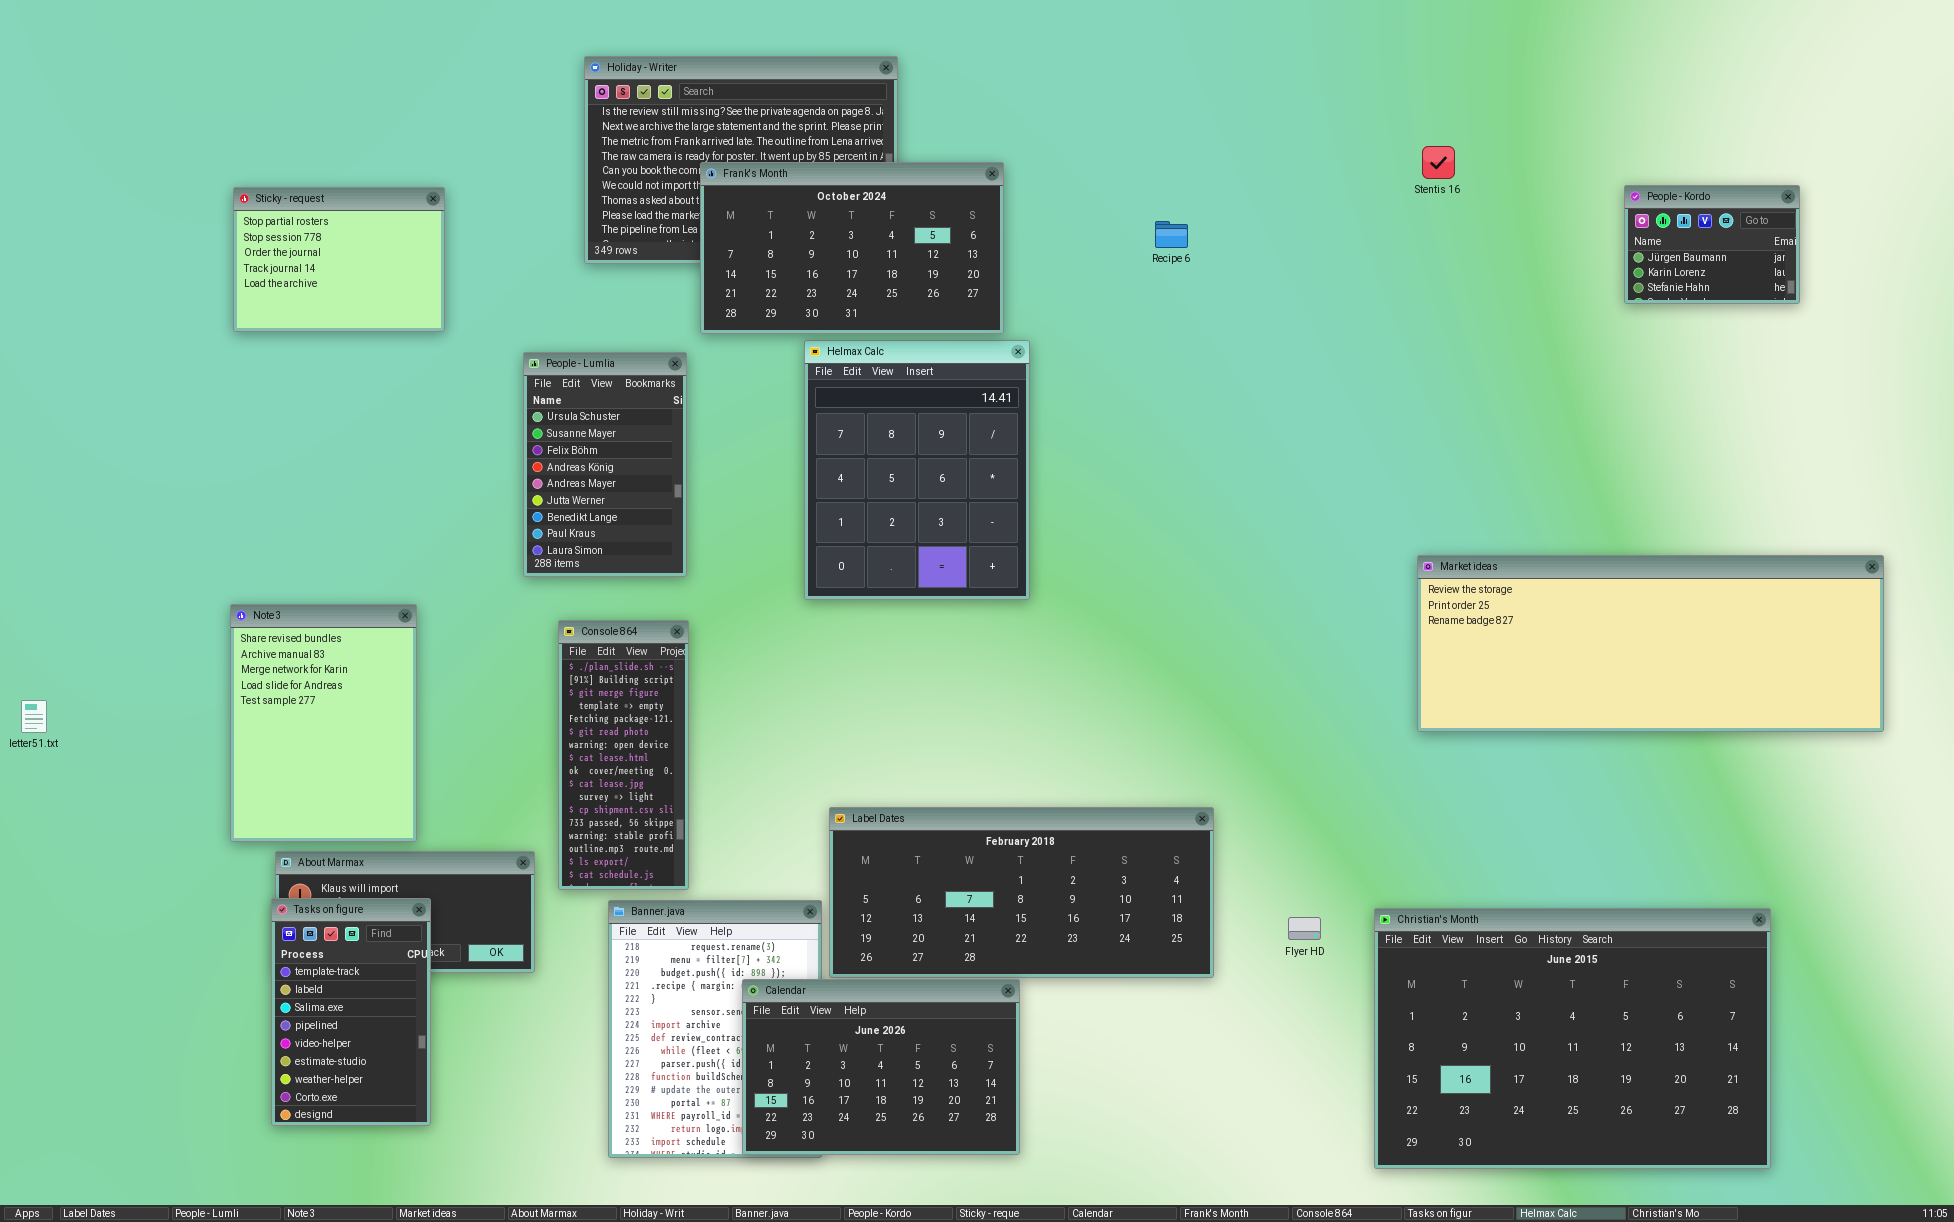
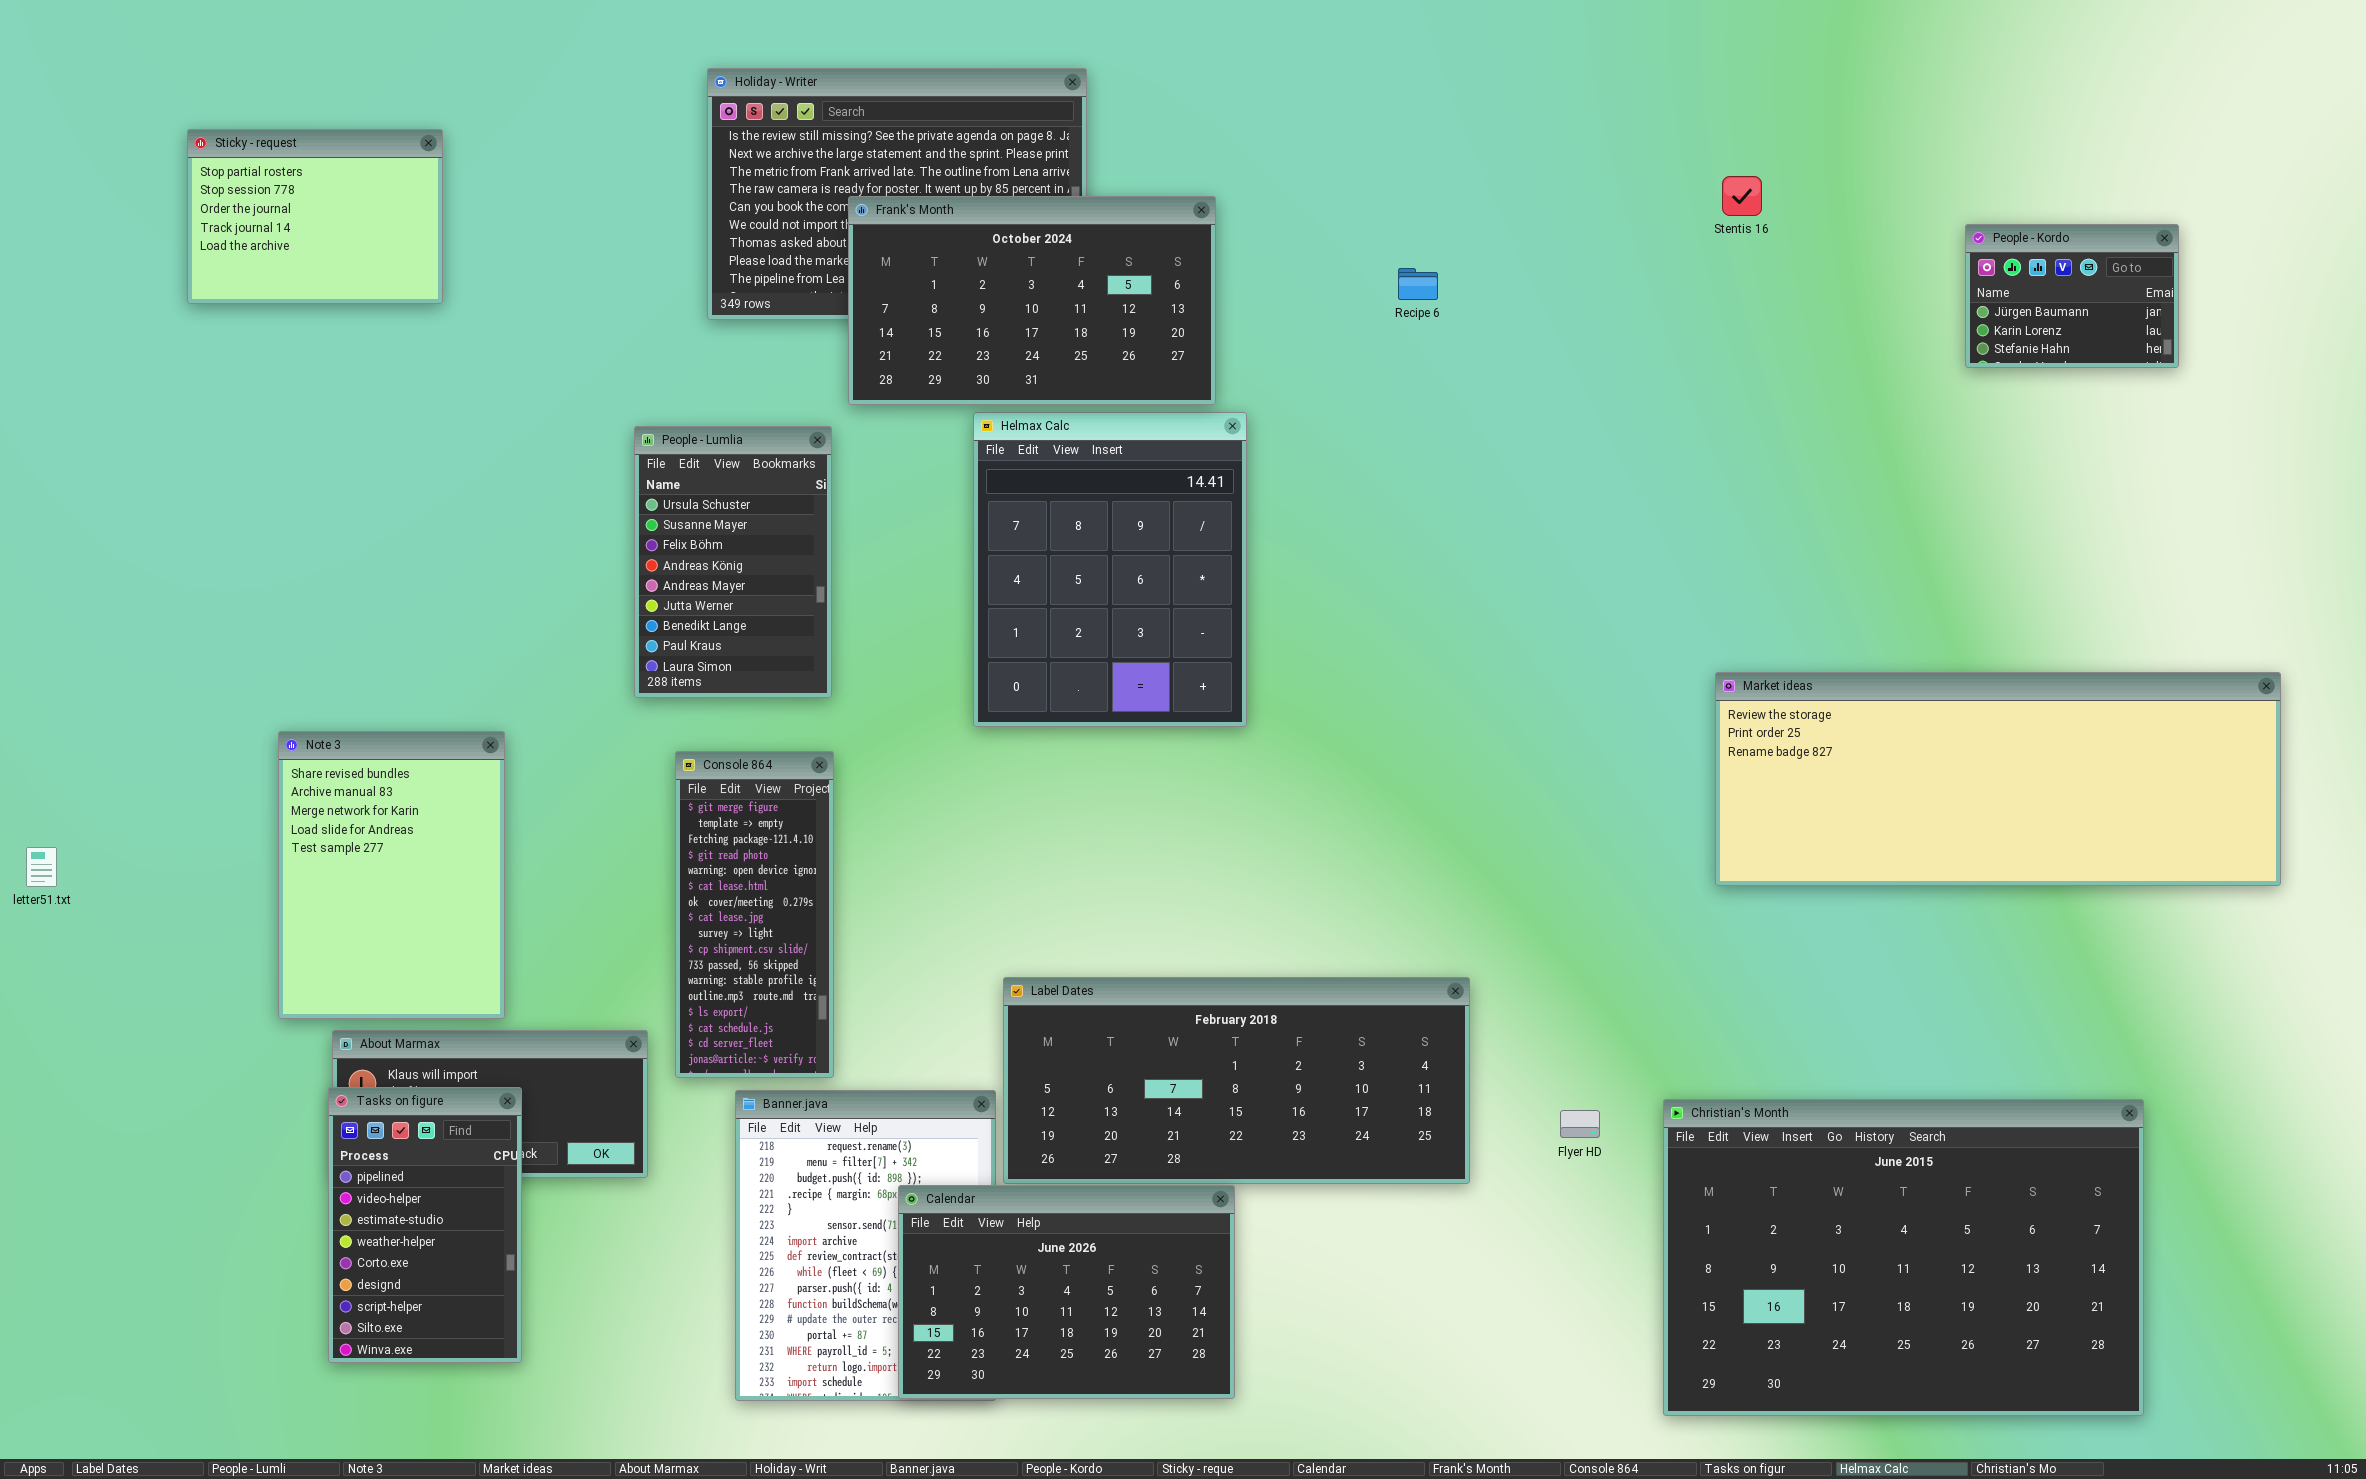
Sticky - request: [233,187,445,332] -> [187,129,443,304], moved
Console 864: [558,620,689,890] -> [675,751,834,1078], scrolled down 2 rows
Tasks on figure: [271,898,431,1126] -> [328,1087,522,1363], scrolled down 3 rows

